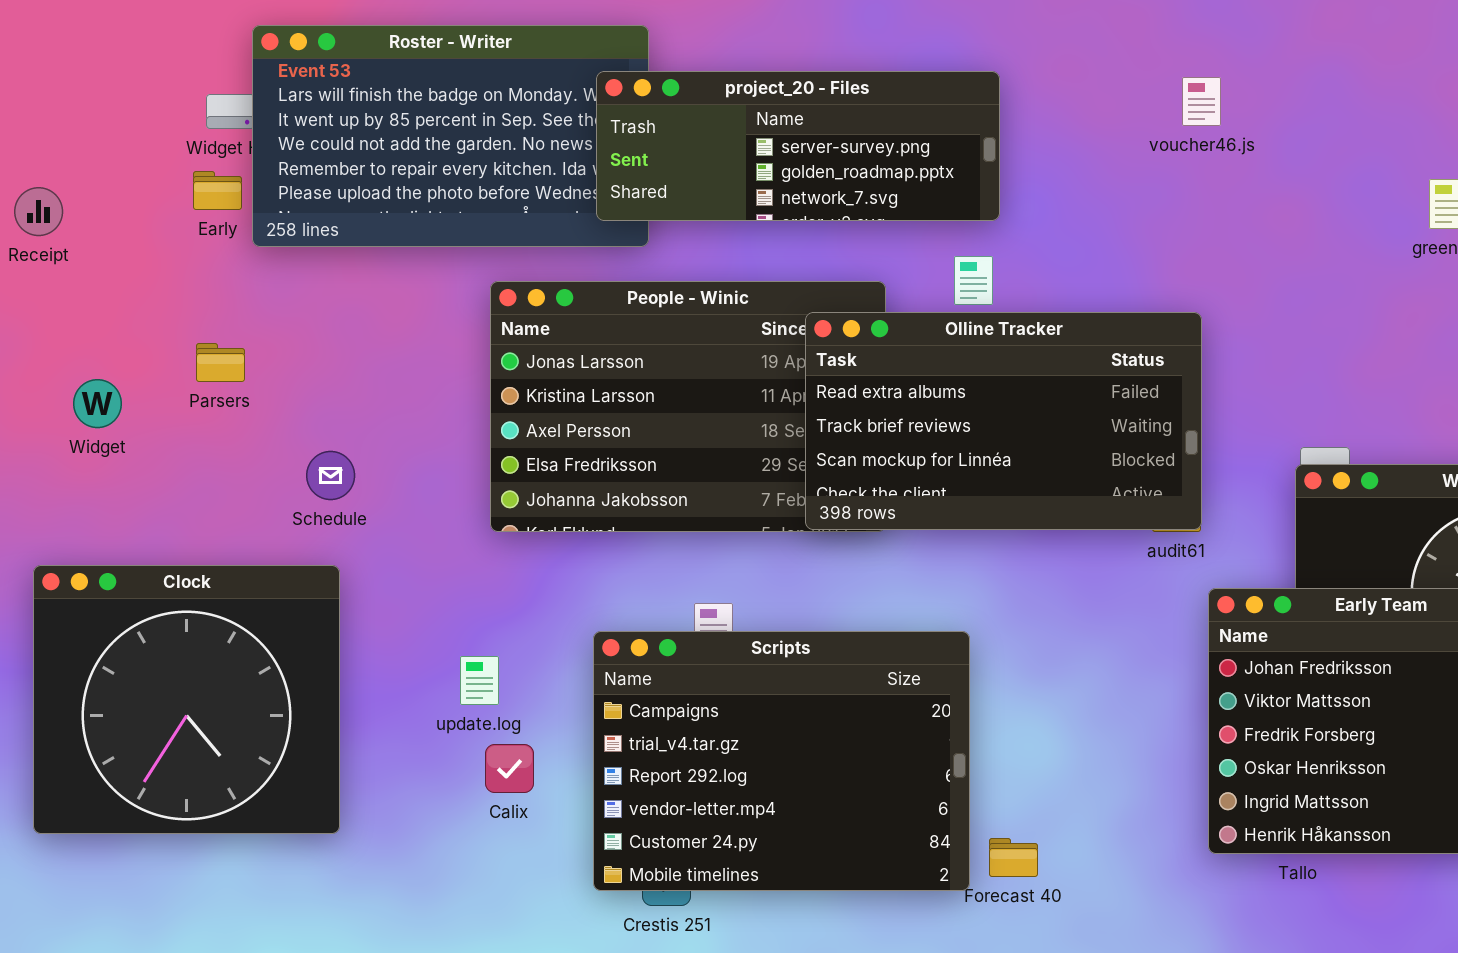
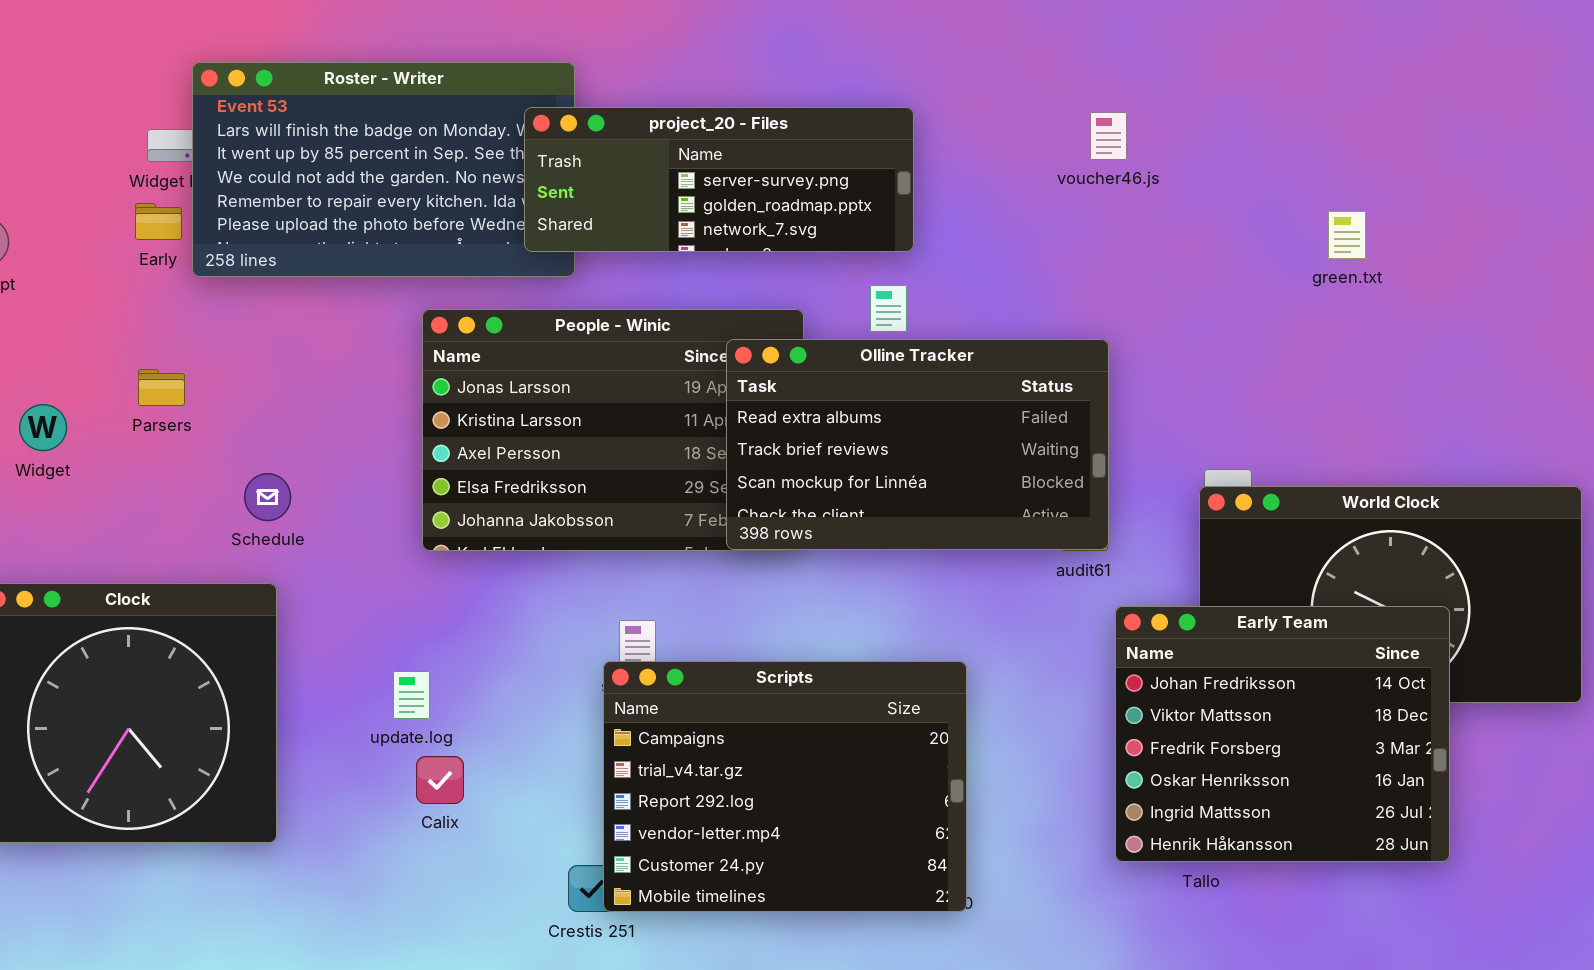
Scripts: [593,631,970,891] -> [603,661,967,912], moved

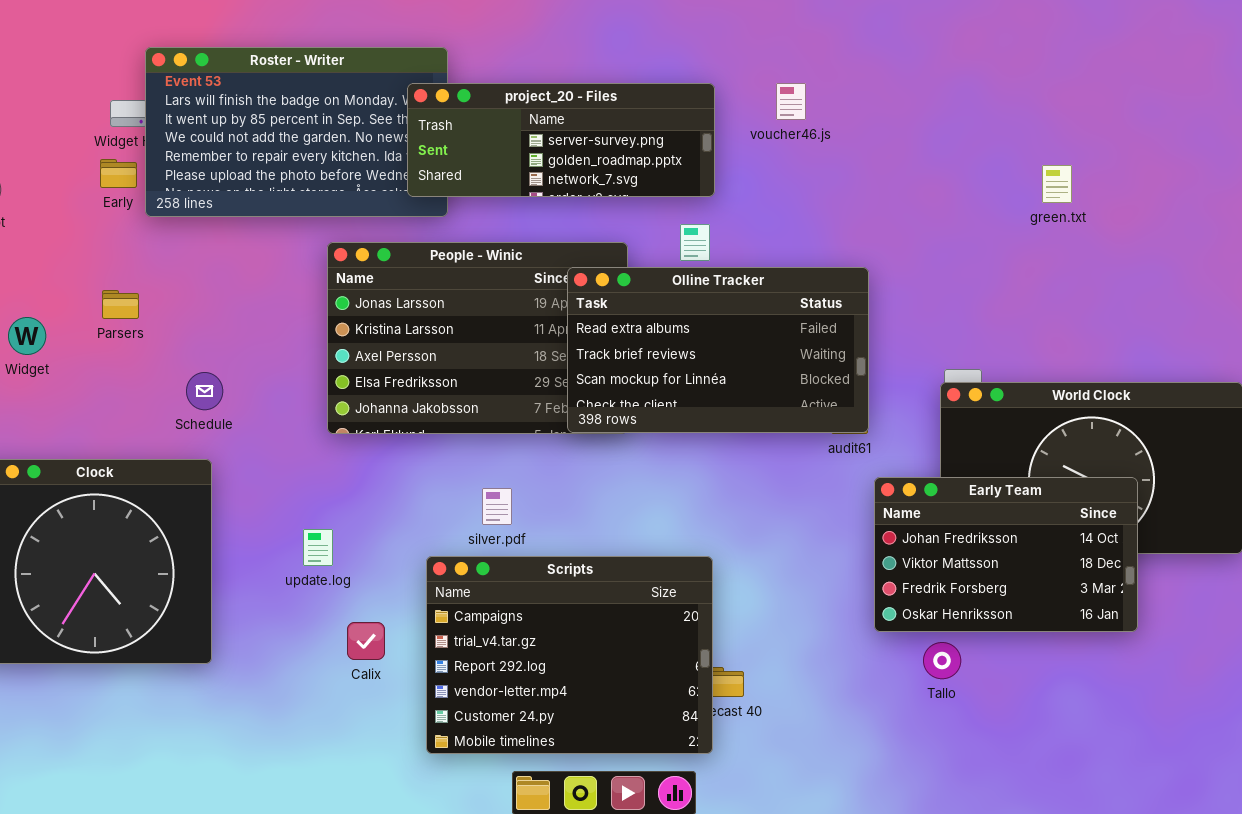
voucher46.js: [1090,112,1127,160] -> [776,83,806,120], moved
Early Team: [1115,606,1450,862] -> [874,477,1138,632], resized
Scripts: [603,661,967,912] -> [426,556,713,754], moved
Calix: [416,756,464,804] -> [347,622,385,660], moved

